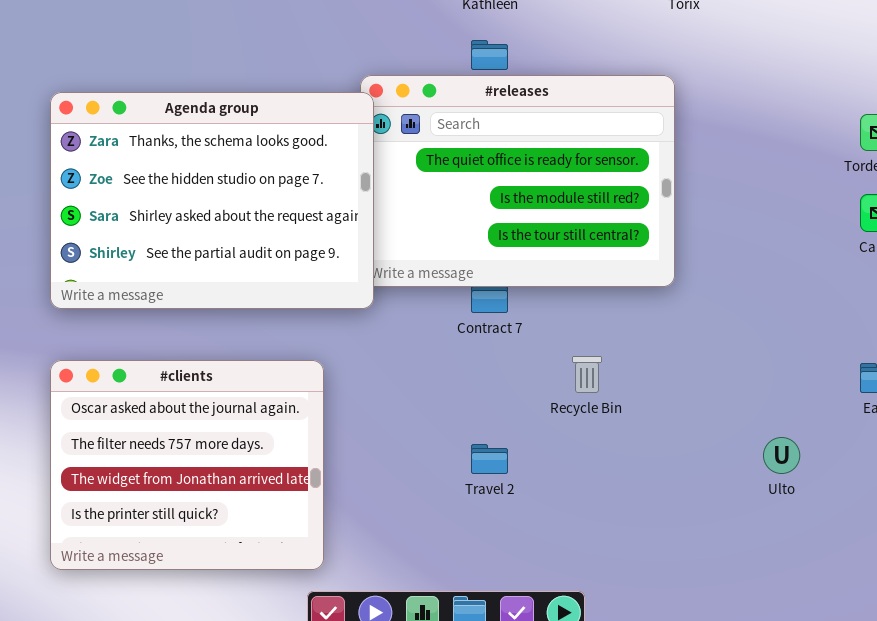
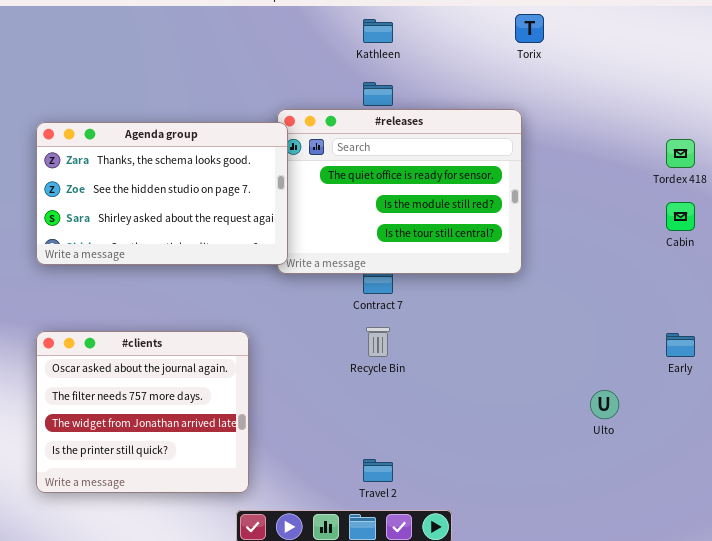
Agenda group: [50,92,374,309] -> [36,122,288,265], resized
Recycle Bin: [572,356,602,393] -> [366,327,390,357], moved
Travel 2: [471,444,508,474] -> [363,459,393,482], moved

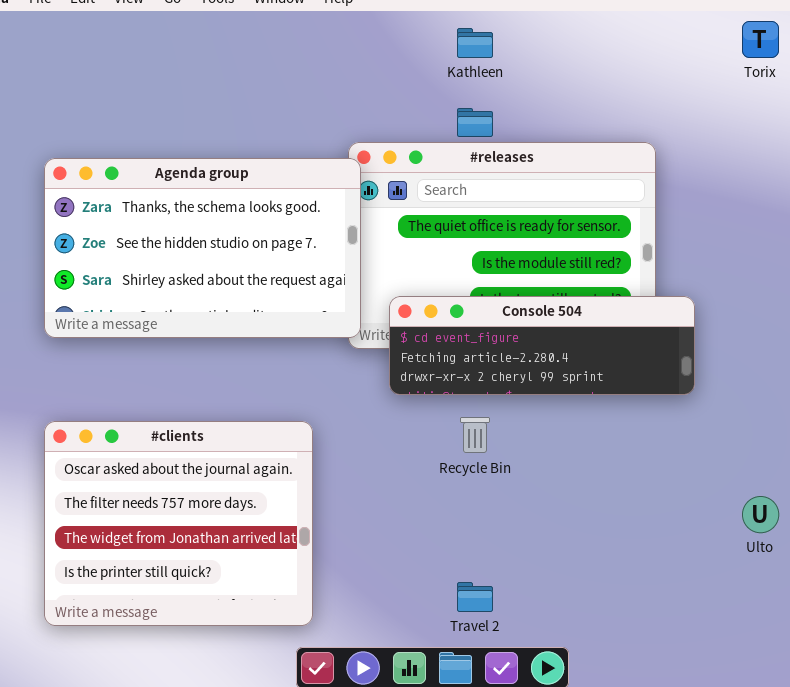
Torix: [515,14,544,43] -> [742,21,779,58], moved
Console 504: none -> [389,296,695,395], opened

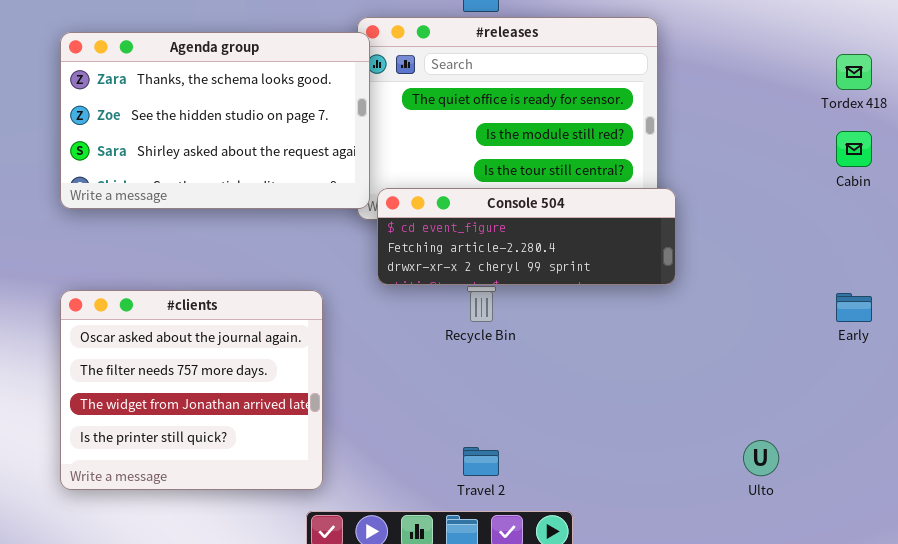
Console 504: [389,296,695,395] -> [377,188,676,285], moved
Ulto: [742,496,779,533] -> [743,440,779,476], moved

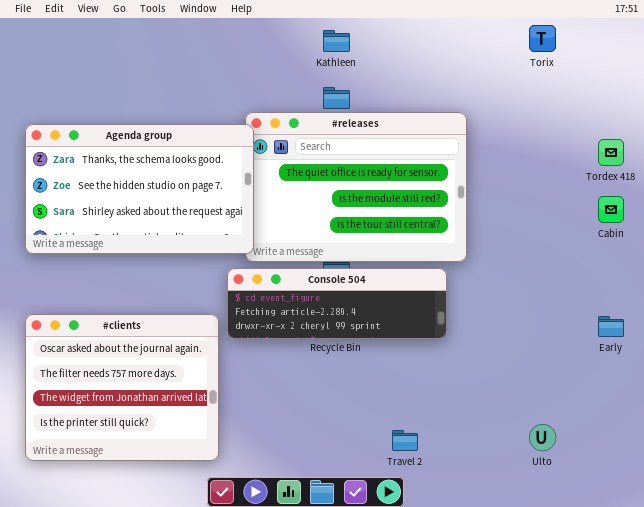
Console 504: [377,188,676,285] -> [227,268,447,339], moved
Travel 2: [463,447,499,476] -> [392,430,418,451], moved

